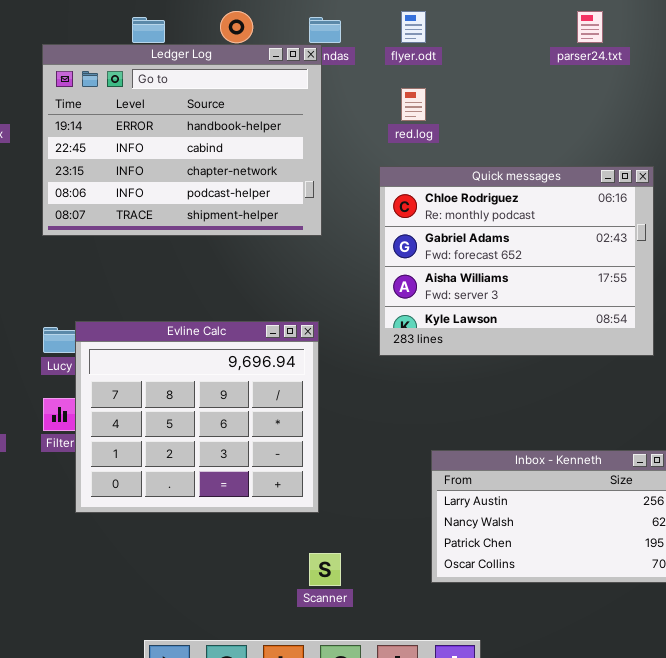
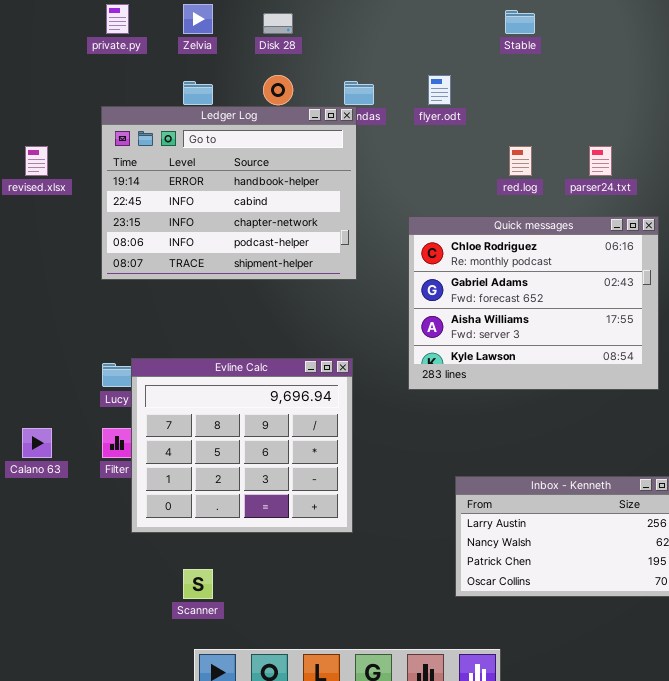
parser24.txt: [577,11,603,43] -> [589,146,612,176], moved
red.log: [401,88,426,121] -> [509,146,532,176], moved
Scanner: [309,553,341,586] -> [183,569,213,599], moved

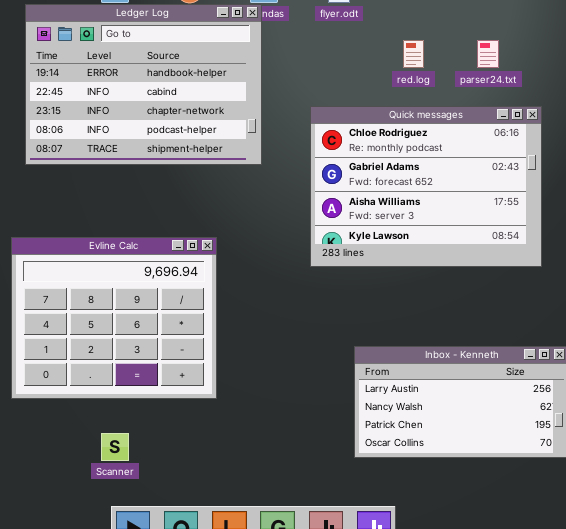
Evline Calc: [131,358,353,533] -> [11,237,217,399], moved

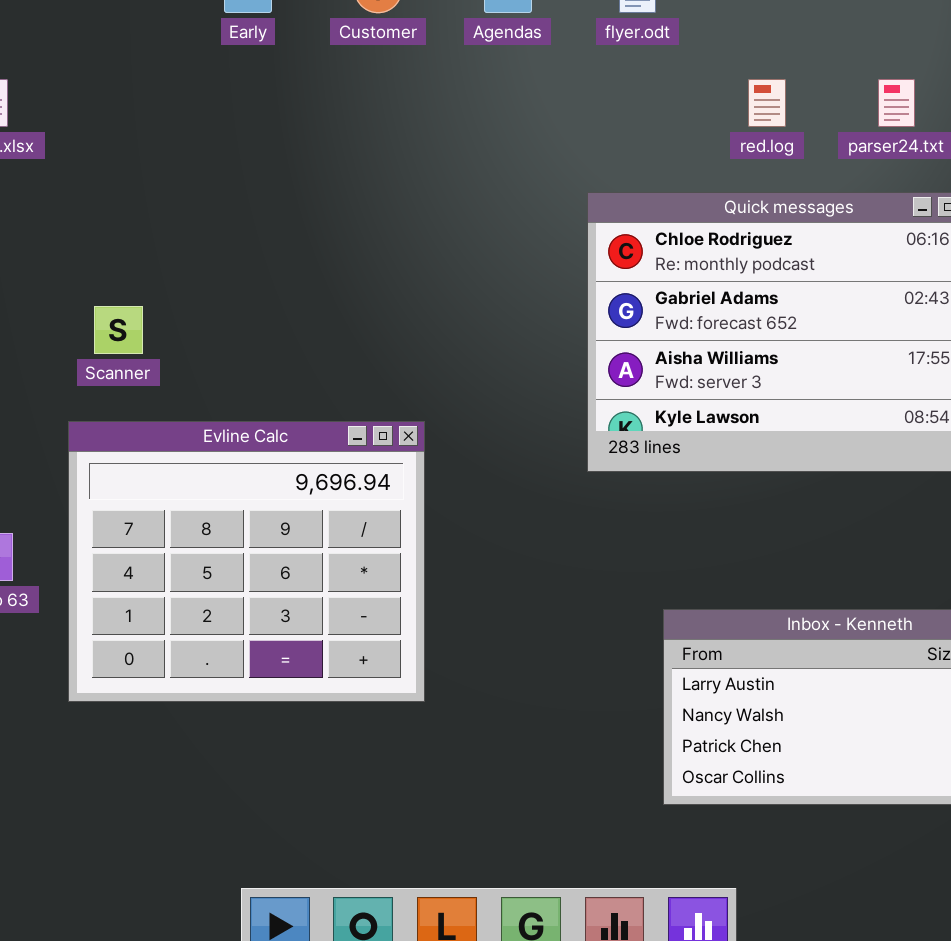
Ledger Log: [25,4,262,165] -> none, closed
Scanner: [101,433,129,461] -> [94,306,143,354], moved

